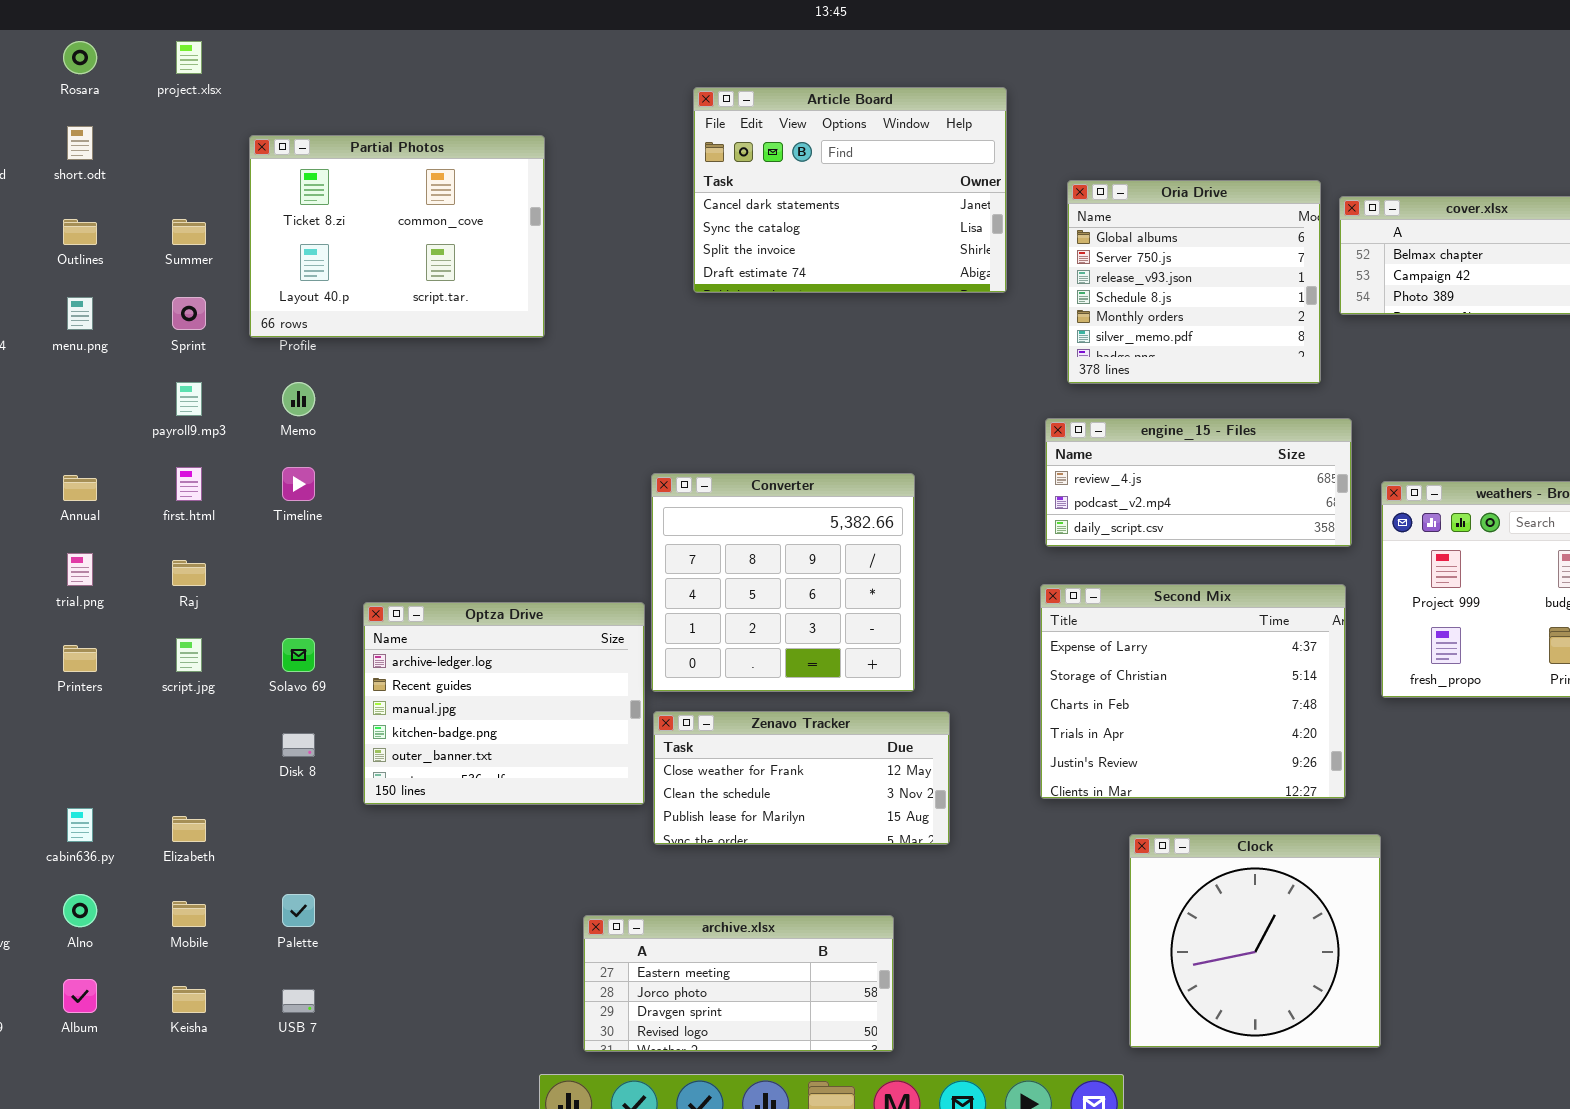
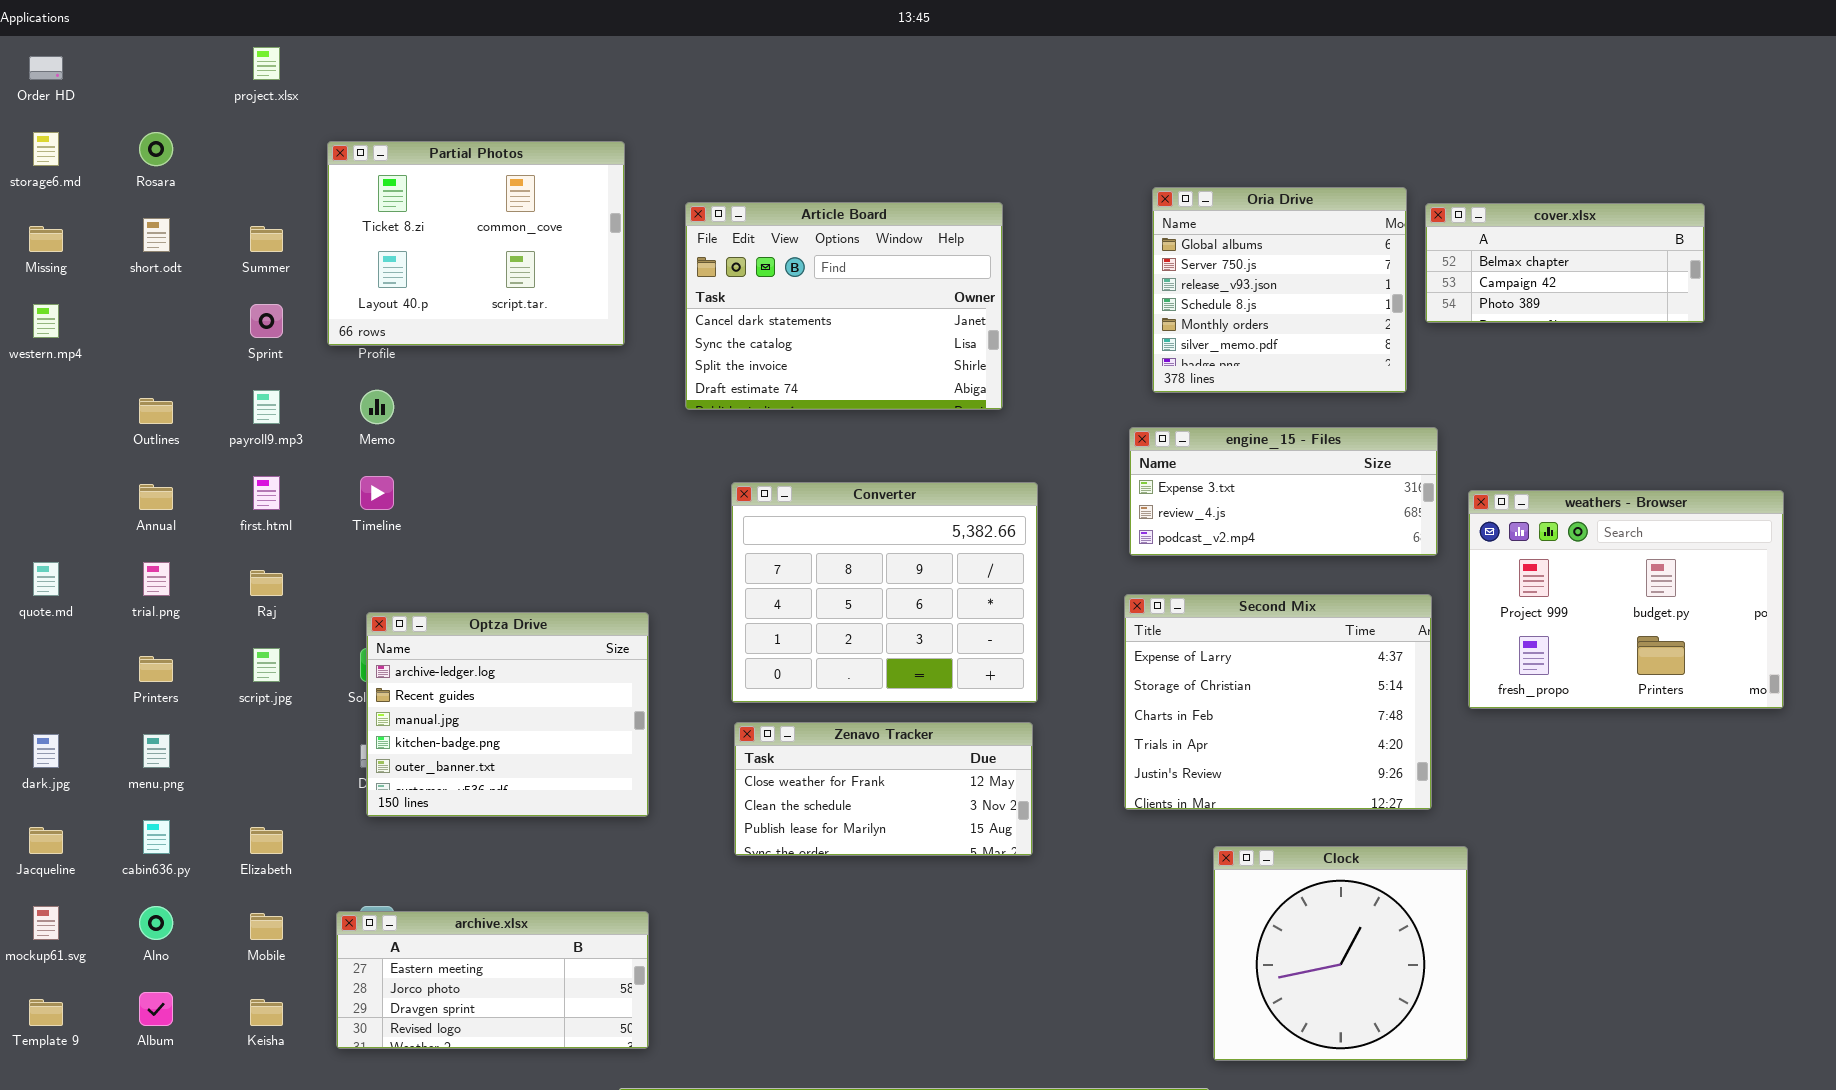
Rosara: [63,41,97,74] -> [139,132,173,166], moved
Article Board: [693,87,1007,293] -> [685,202,1003,410], moved
short.odt: [67,126,93,160] -> [143,218,170,252], moved
Outlines: [63,219,97,245] -> [139,398,173,424], moved
menu.png: [67,297,93,330] -> [143,734,170,768], moved
engine_15 - Files: [1045,418,1352,547] -> [1129,427,1438,556], scrolled up 1 row
Converter: [651,473,915,692] -> [731,482,1038,703], resized
Optza Drive: [363,602,645,805] -> [366,612,649,817], moved
archive.xlsx: [583,915,894,1052] -> [336,911,649,1049], moved

